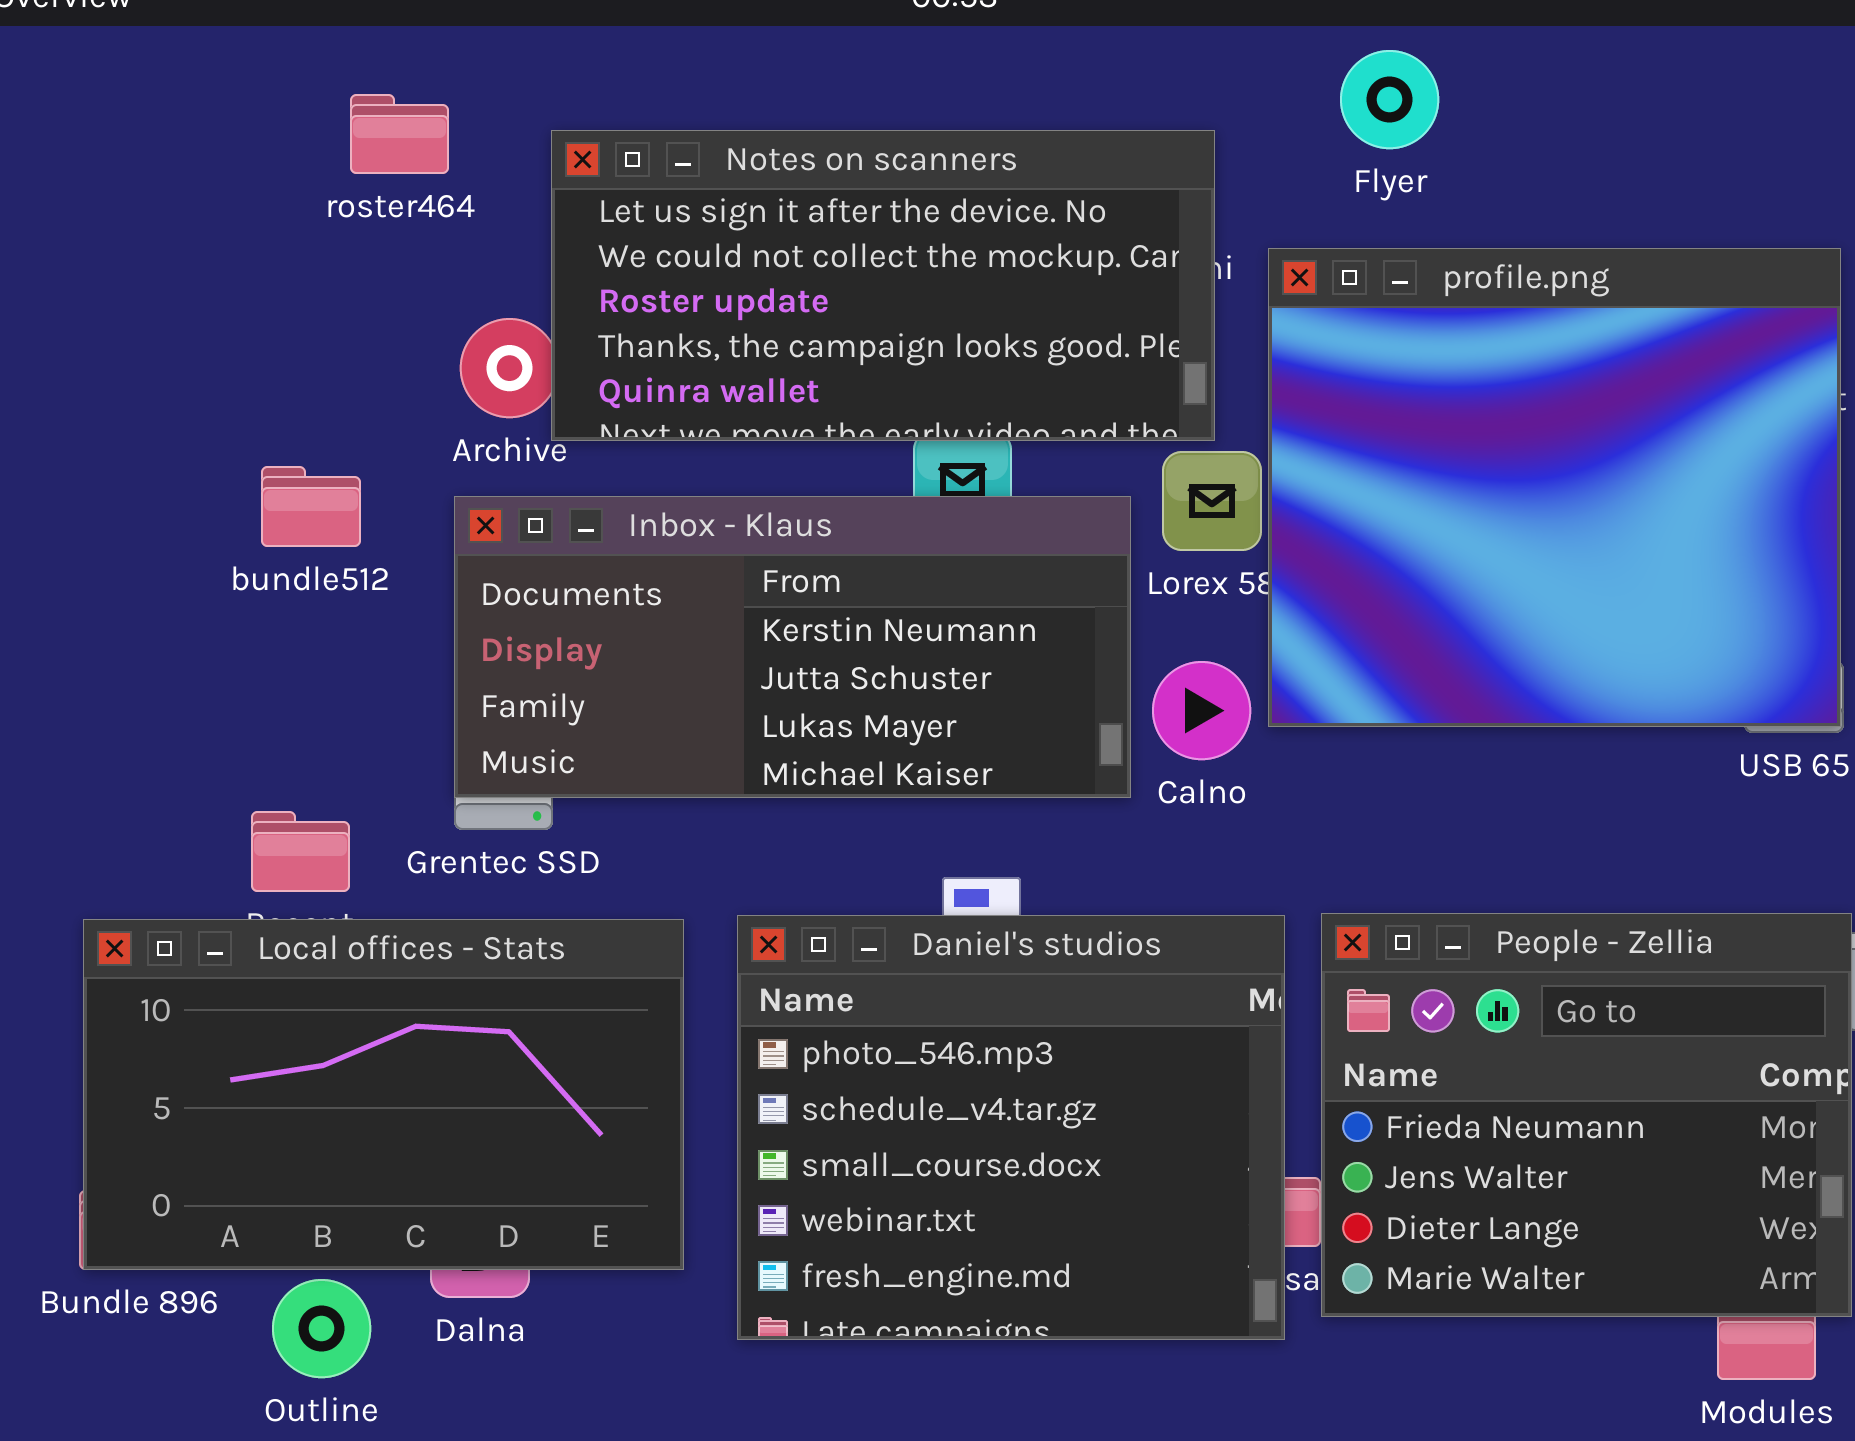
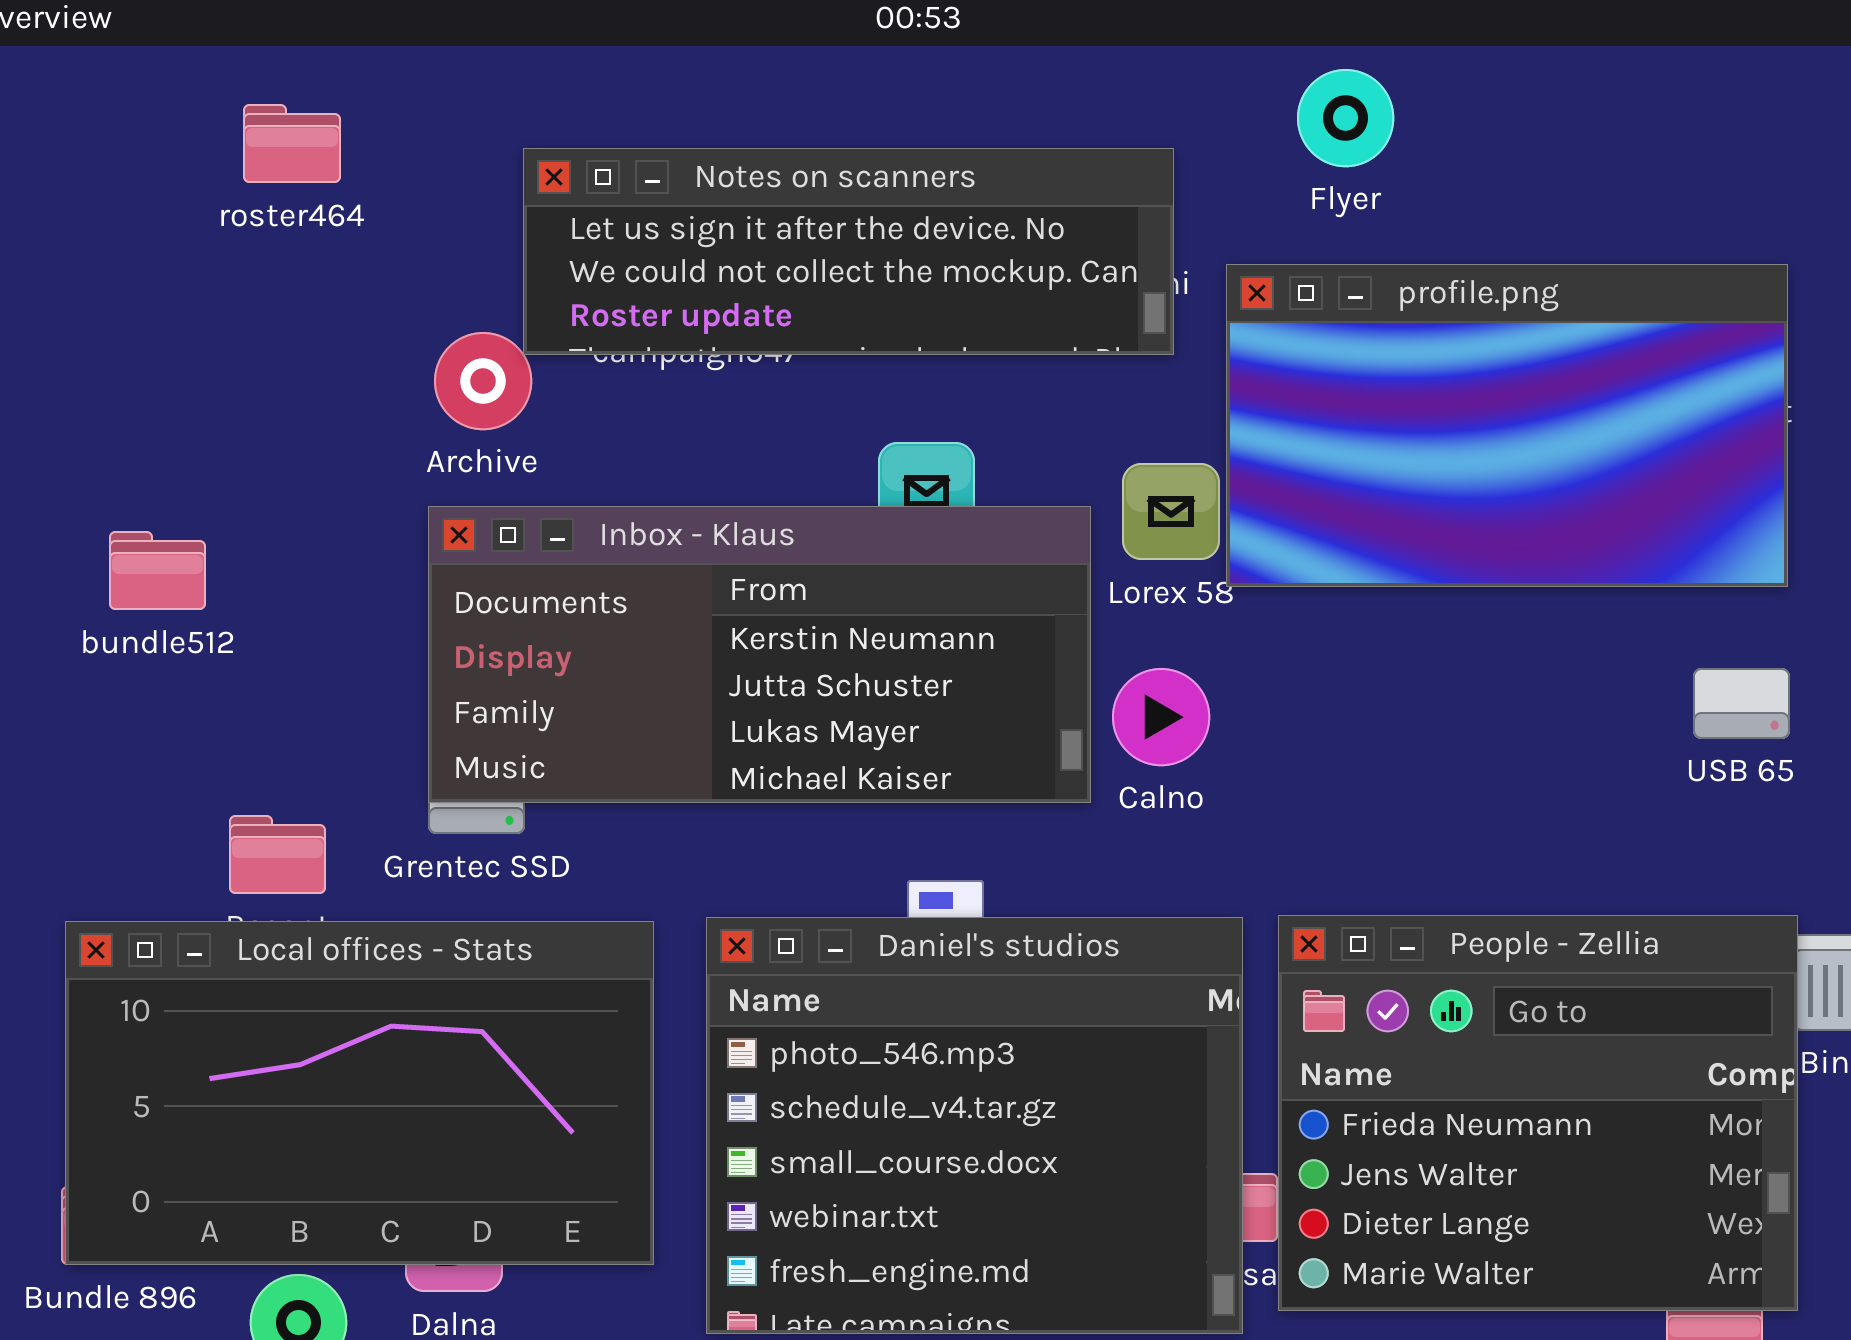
roster464: [350,94,449,174] -> [243,104,341,183], moved
Notes on scanners: [551,130,1215,441] -> [523,148,1174,355], resized
profile.png: [1268,248,1841,727] -> [1226,264,1788,587], resized
bundle512: [261,466,361,547] -> [109,531,206,610], moved

